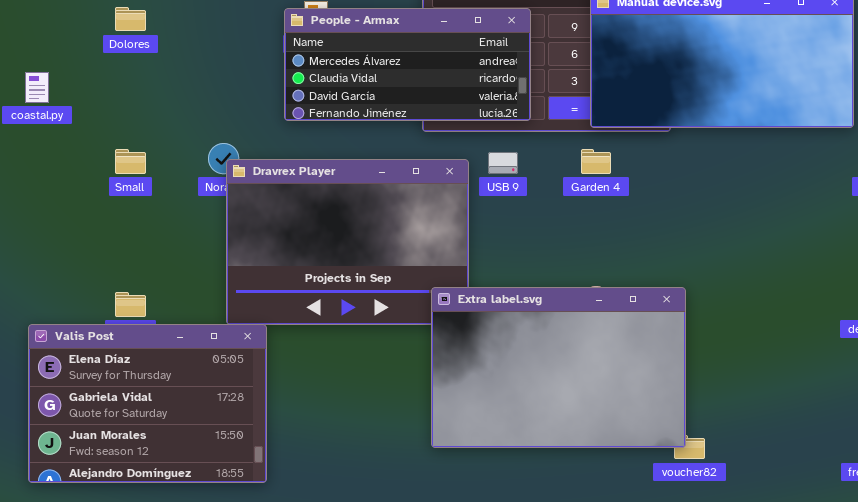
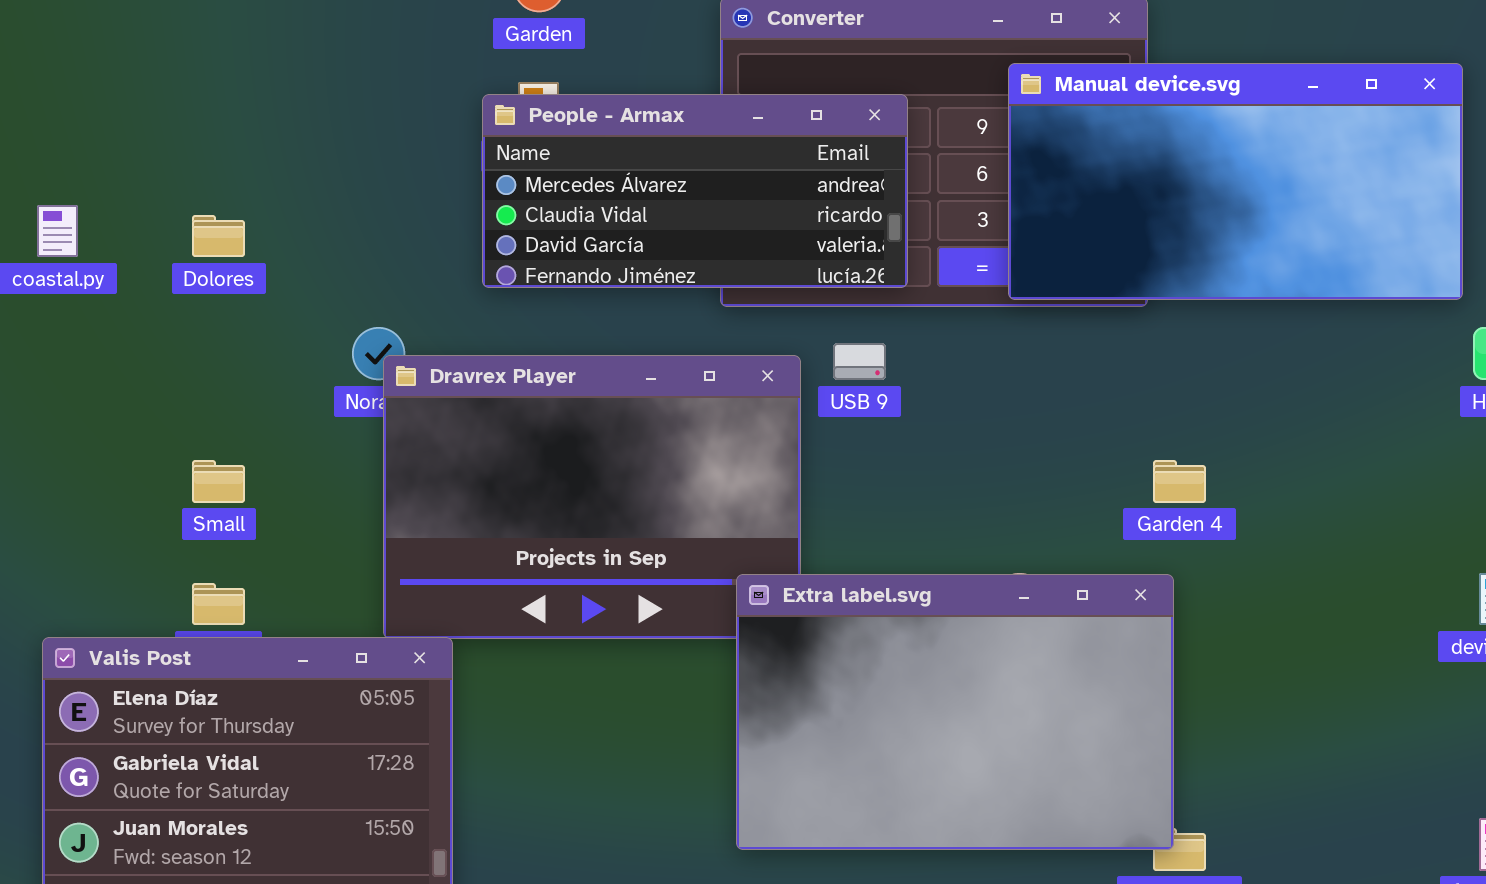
Dolores: [115,7,146,31] -> [192,215,245,257], moved
Small: [115,149,146,174] -> [192,460,245,503], moved
Garden 4: [581,149,611,174] -> [1153,460,1206,503], moved

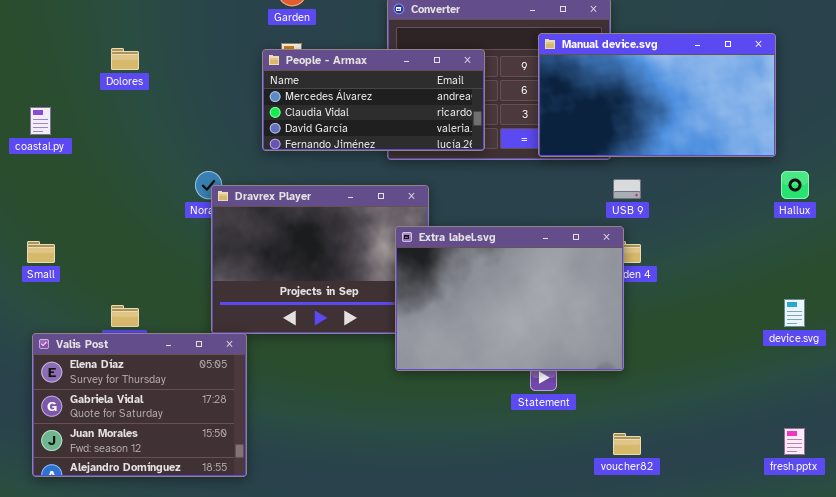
Dolores: [192,215,245,257] -> [111,48,139,70], moved
USB 9: [833,343,886,380] -> [613,179,641,199], moved
Small: [192,460,245,503] -> [27,241,55,263], moved
Extra label.svg: [736,574,1174,850] -> [395,226,624,371], moved

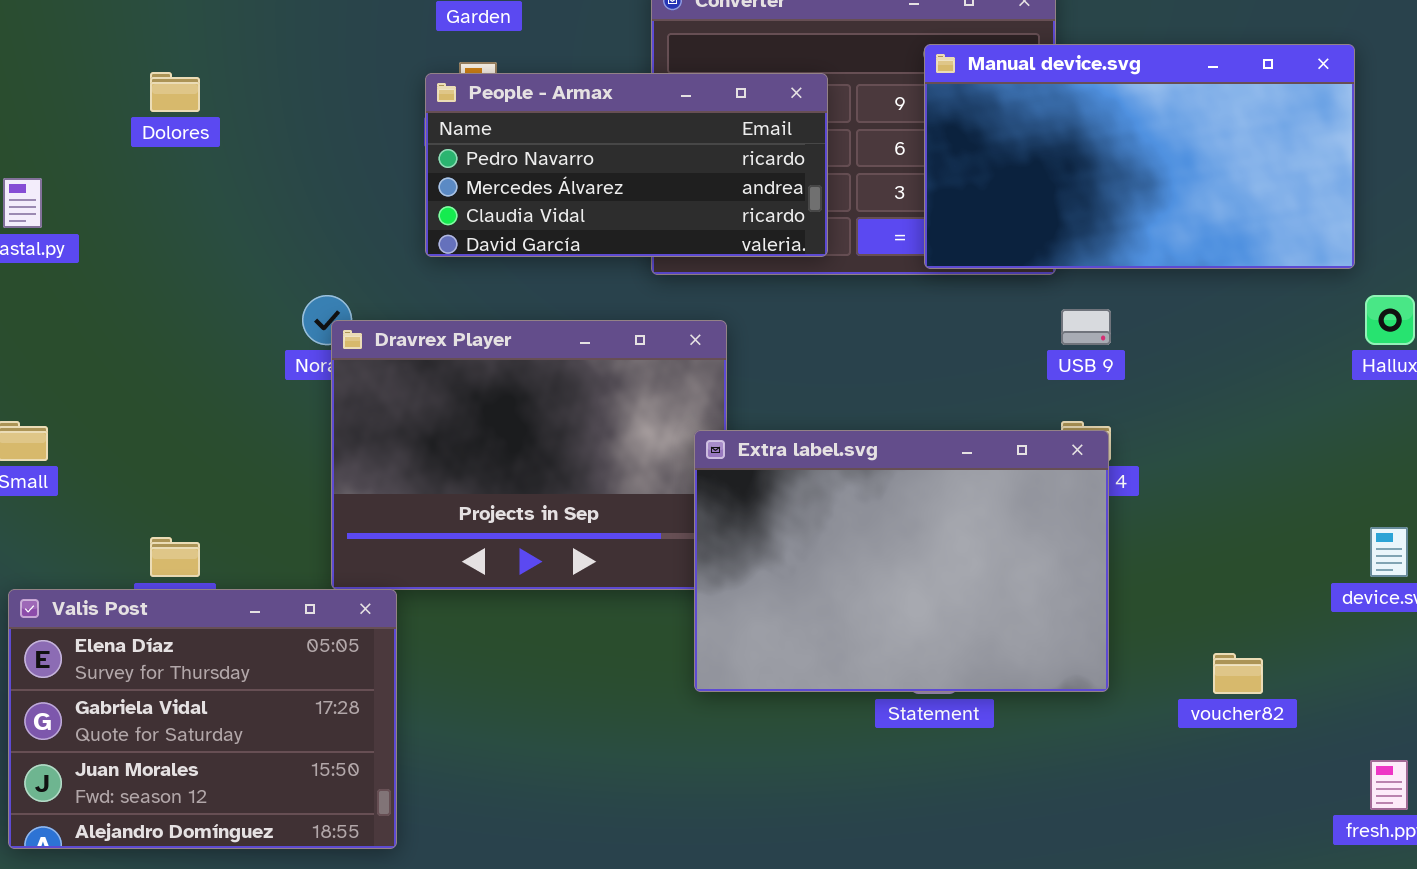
People - Armax: [262,49,485,151] -> [425,73,828,257], scrolled up 1 row
Extra label.svg: [395,226,624,371] -> [694,430,1109,692], moved
voucher82: [613,433,641,455] -> [1213,653,1263,694], moved

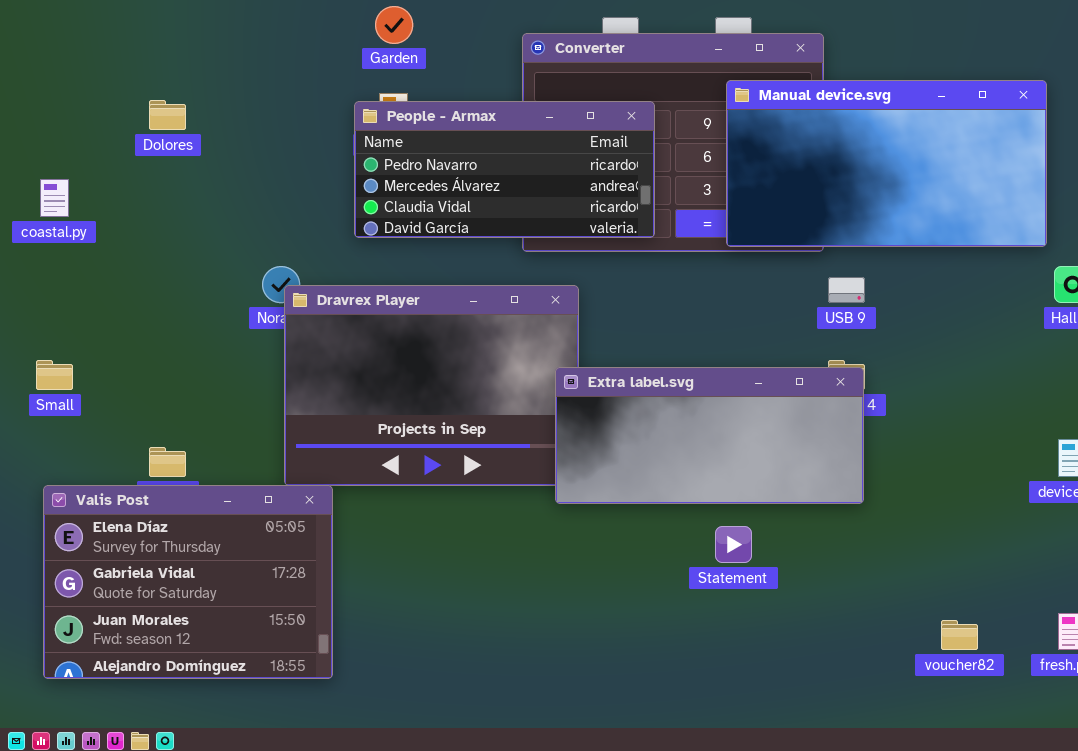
Extra label.svg: [694,430,1109,692] -> [555,367,864,504], resized
voucher82: [1213,653,1263,694] -> [941,620,978,650], moved

